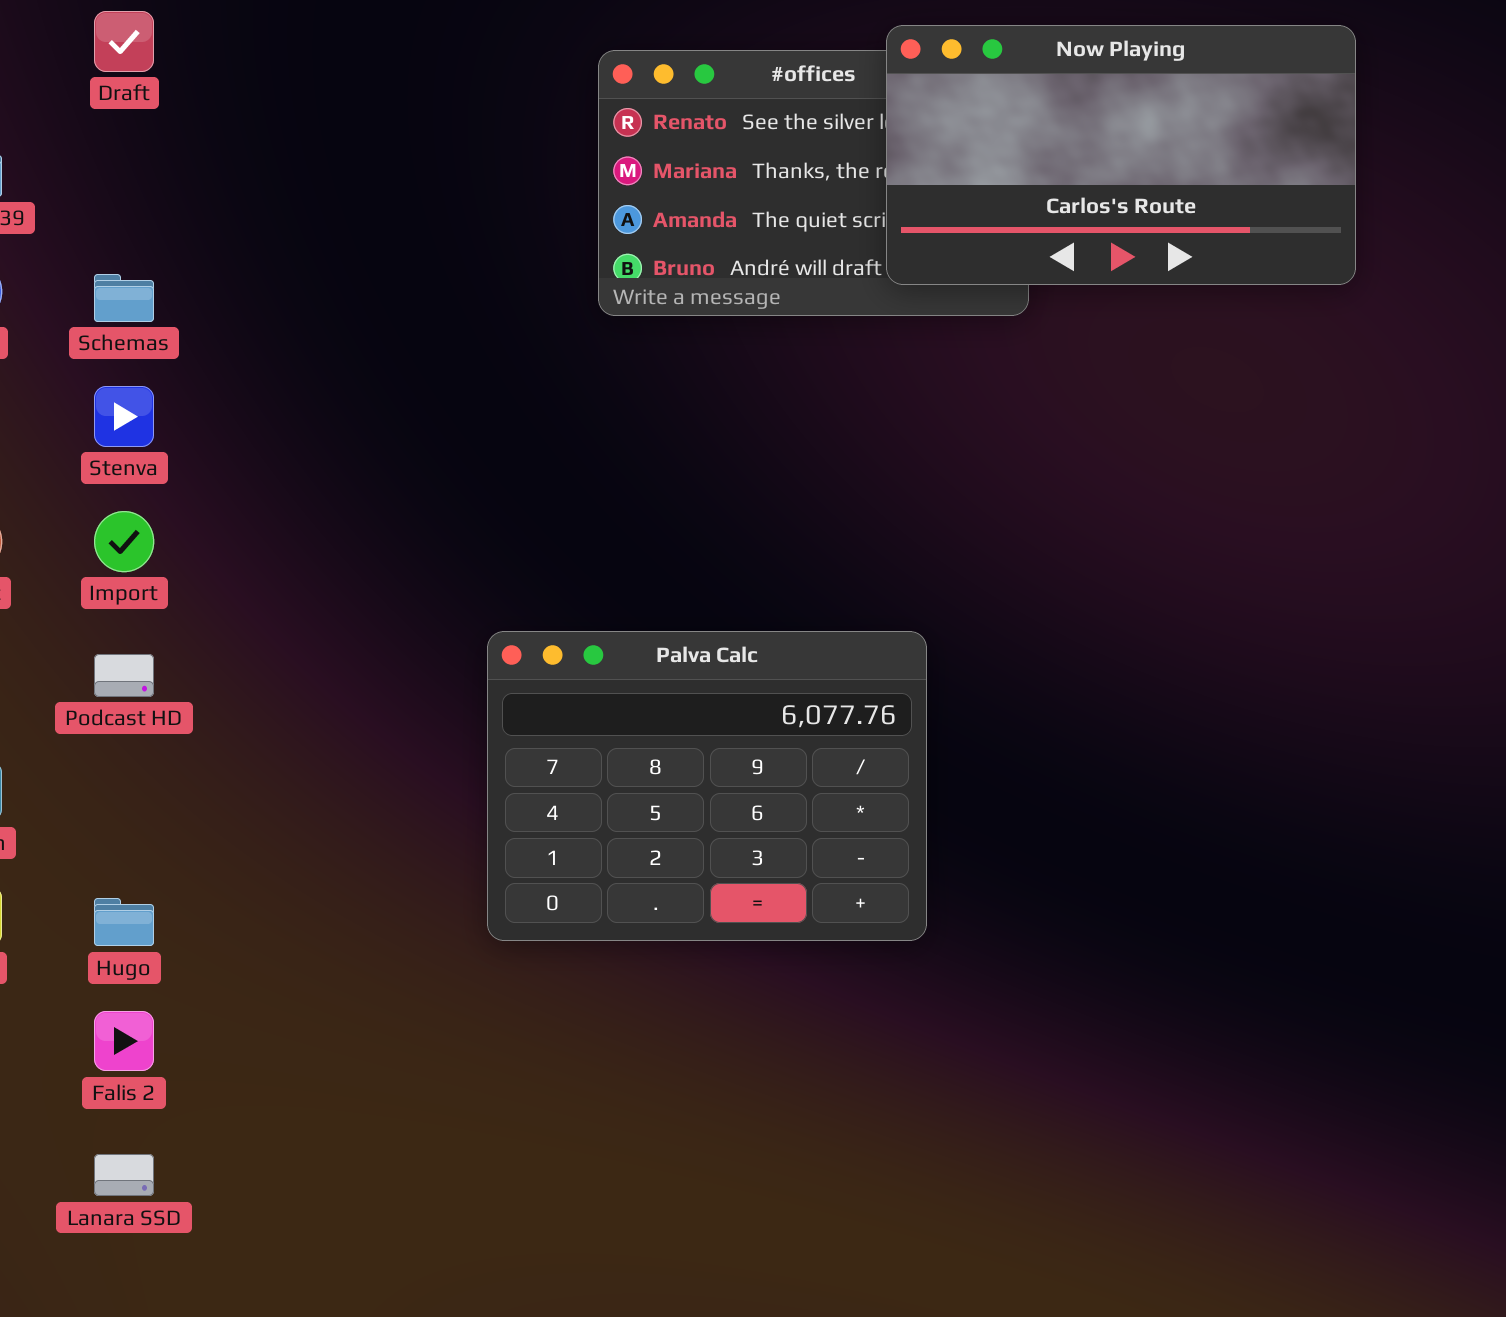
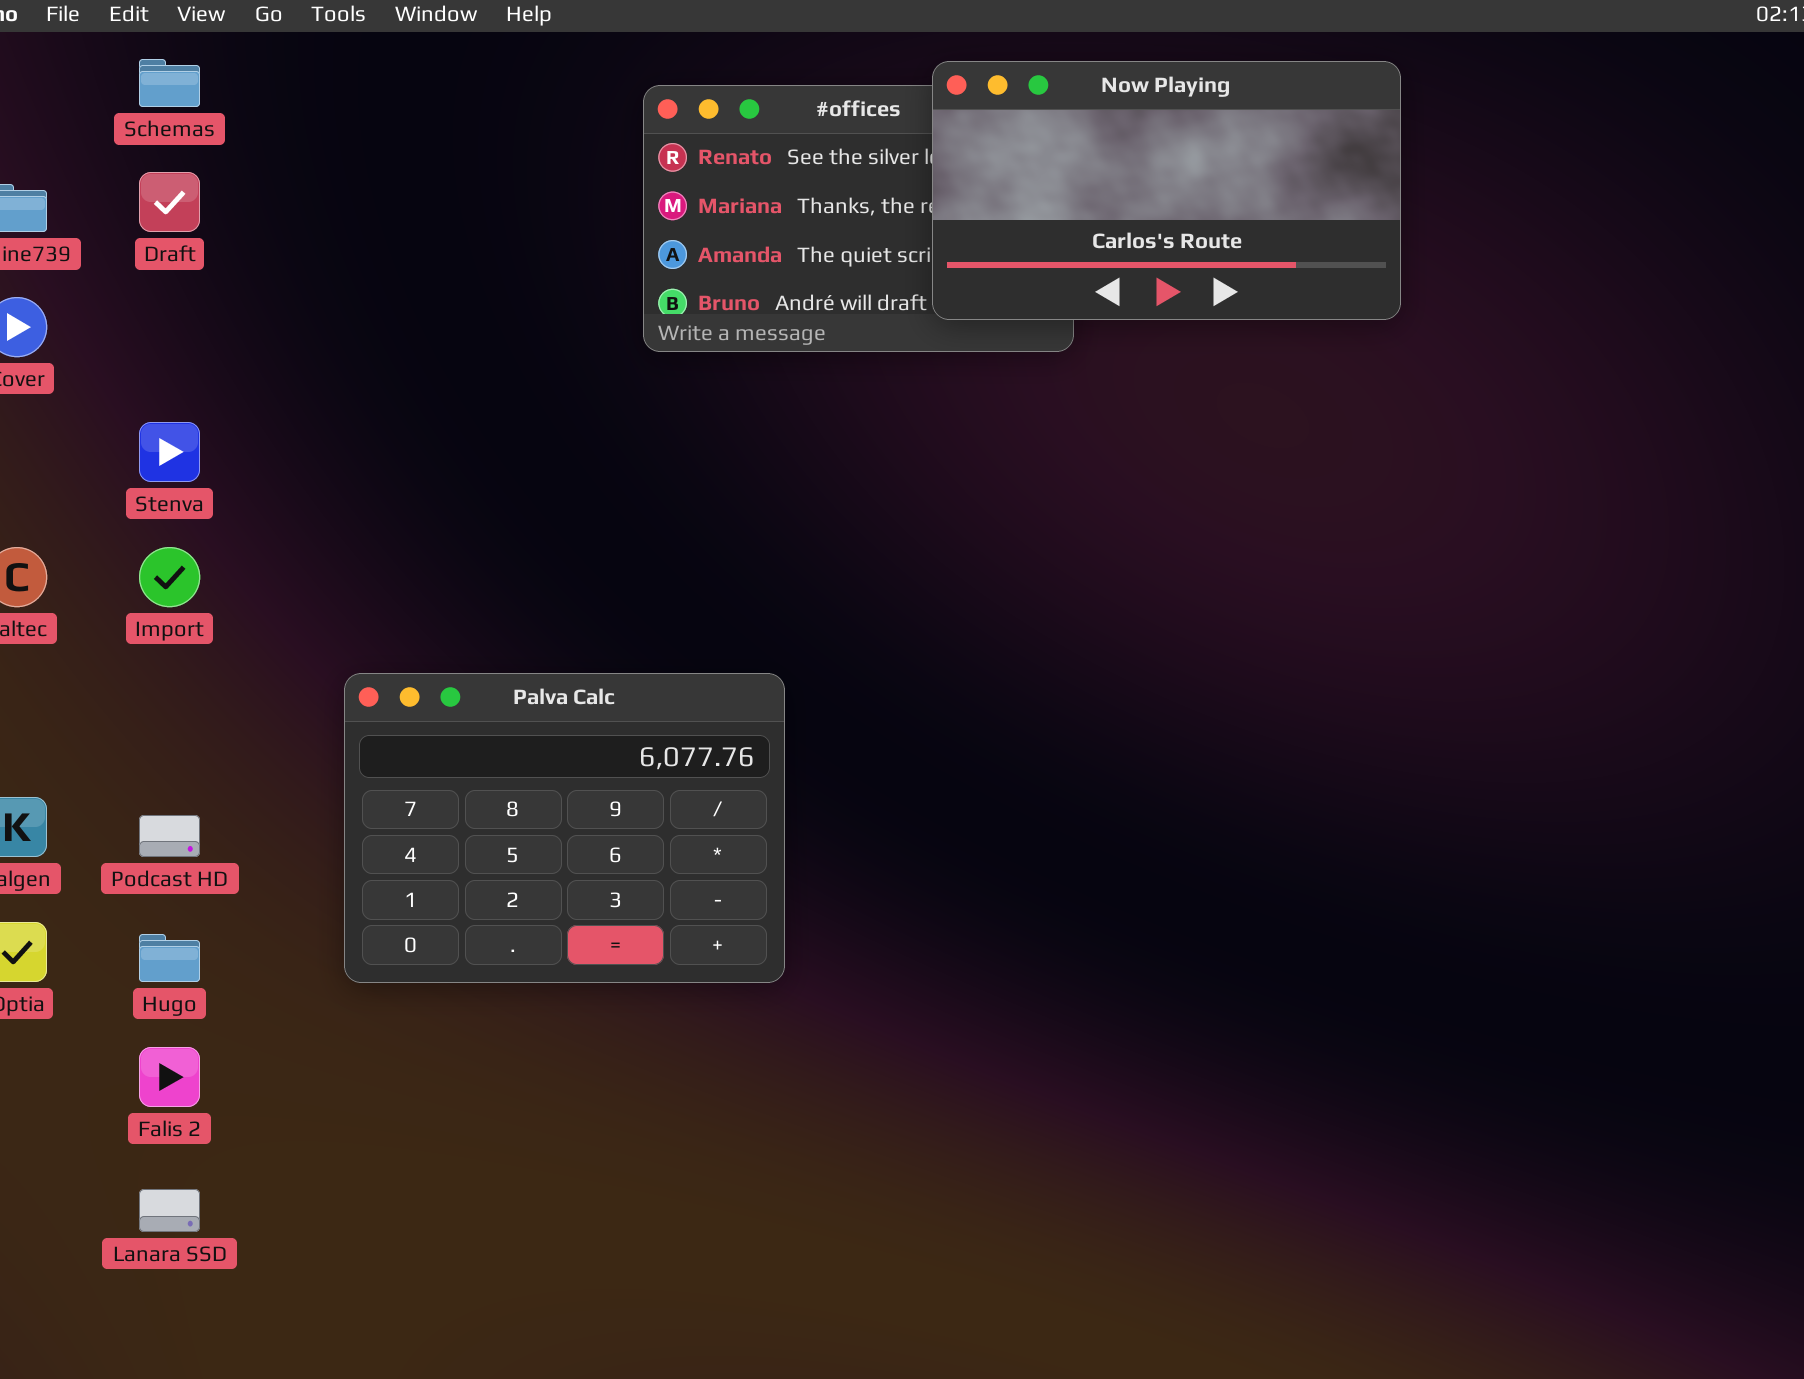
Draft: [94,11,154,72] -> [139,172,200,232], moved
Schemas: [94,274,154,322] -> [139,59,200,107], moved
Palva Calc: [487,631,927,941] -> [344,673,785,983], moved
Podcast HD: [94,654,154,697] -> [139,815,200,857], moved

